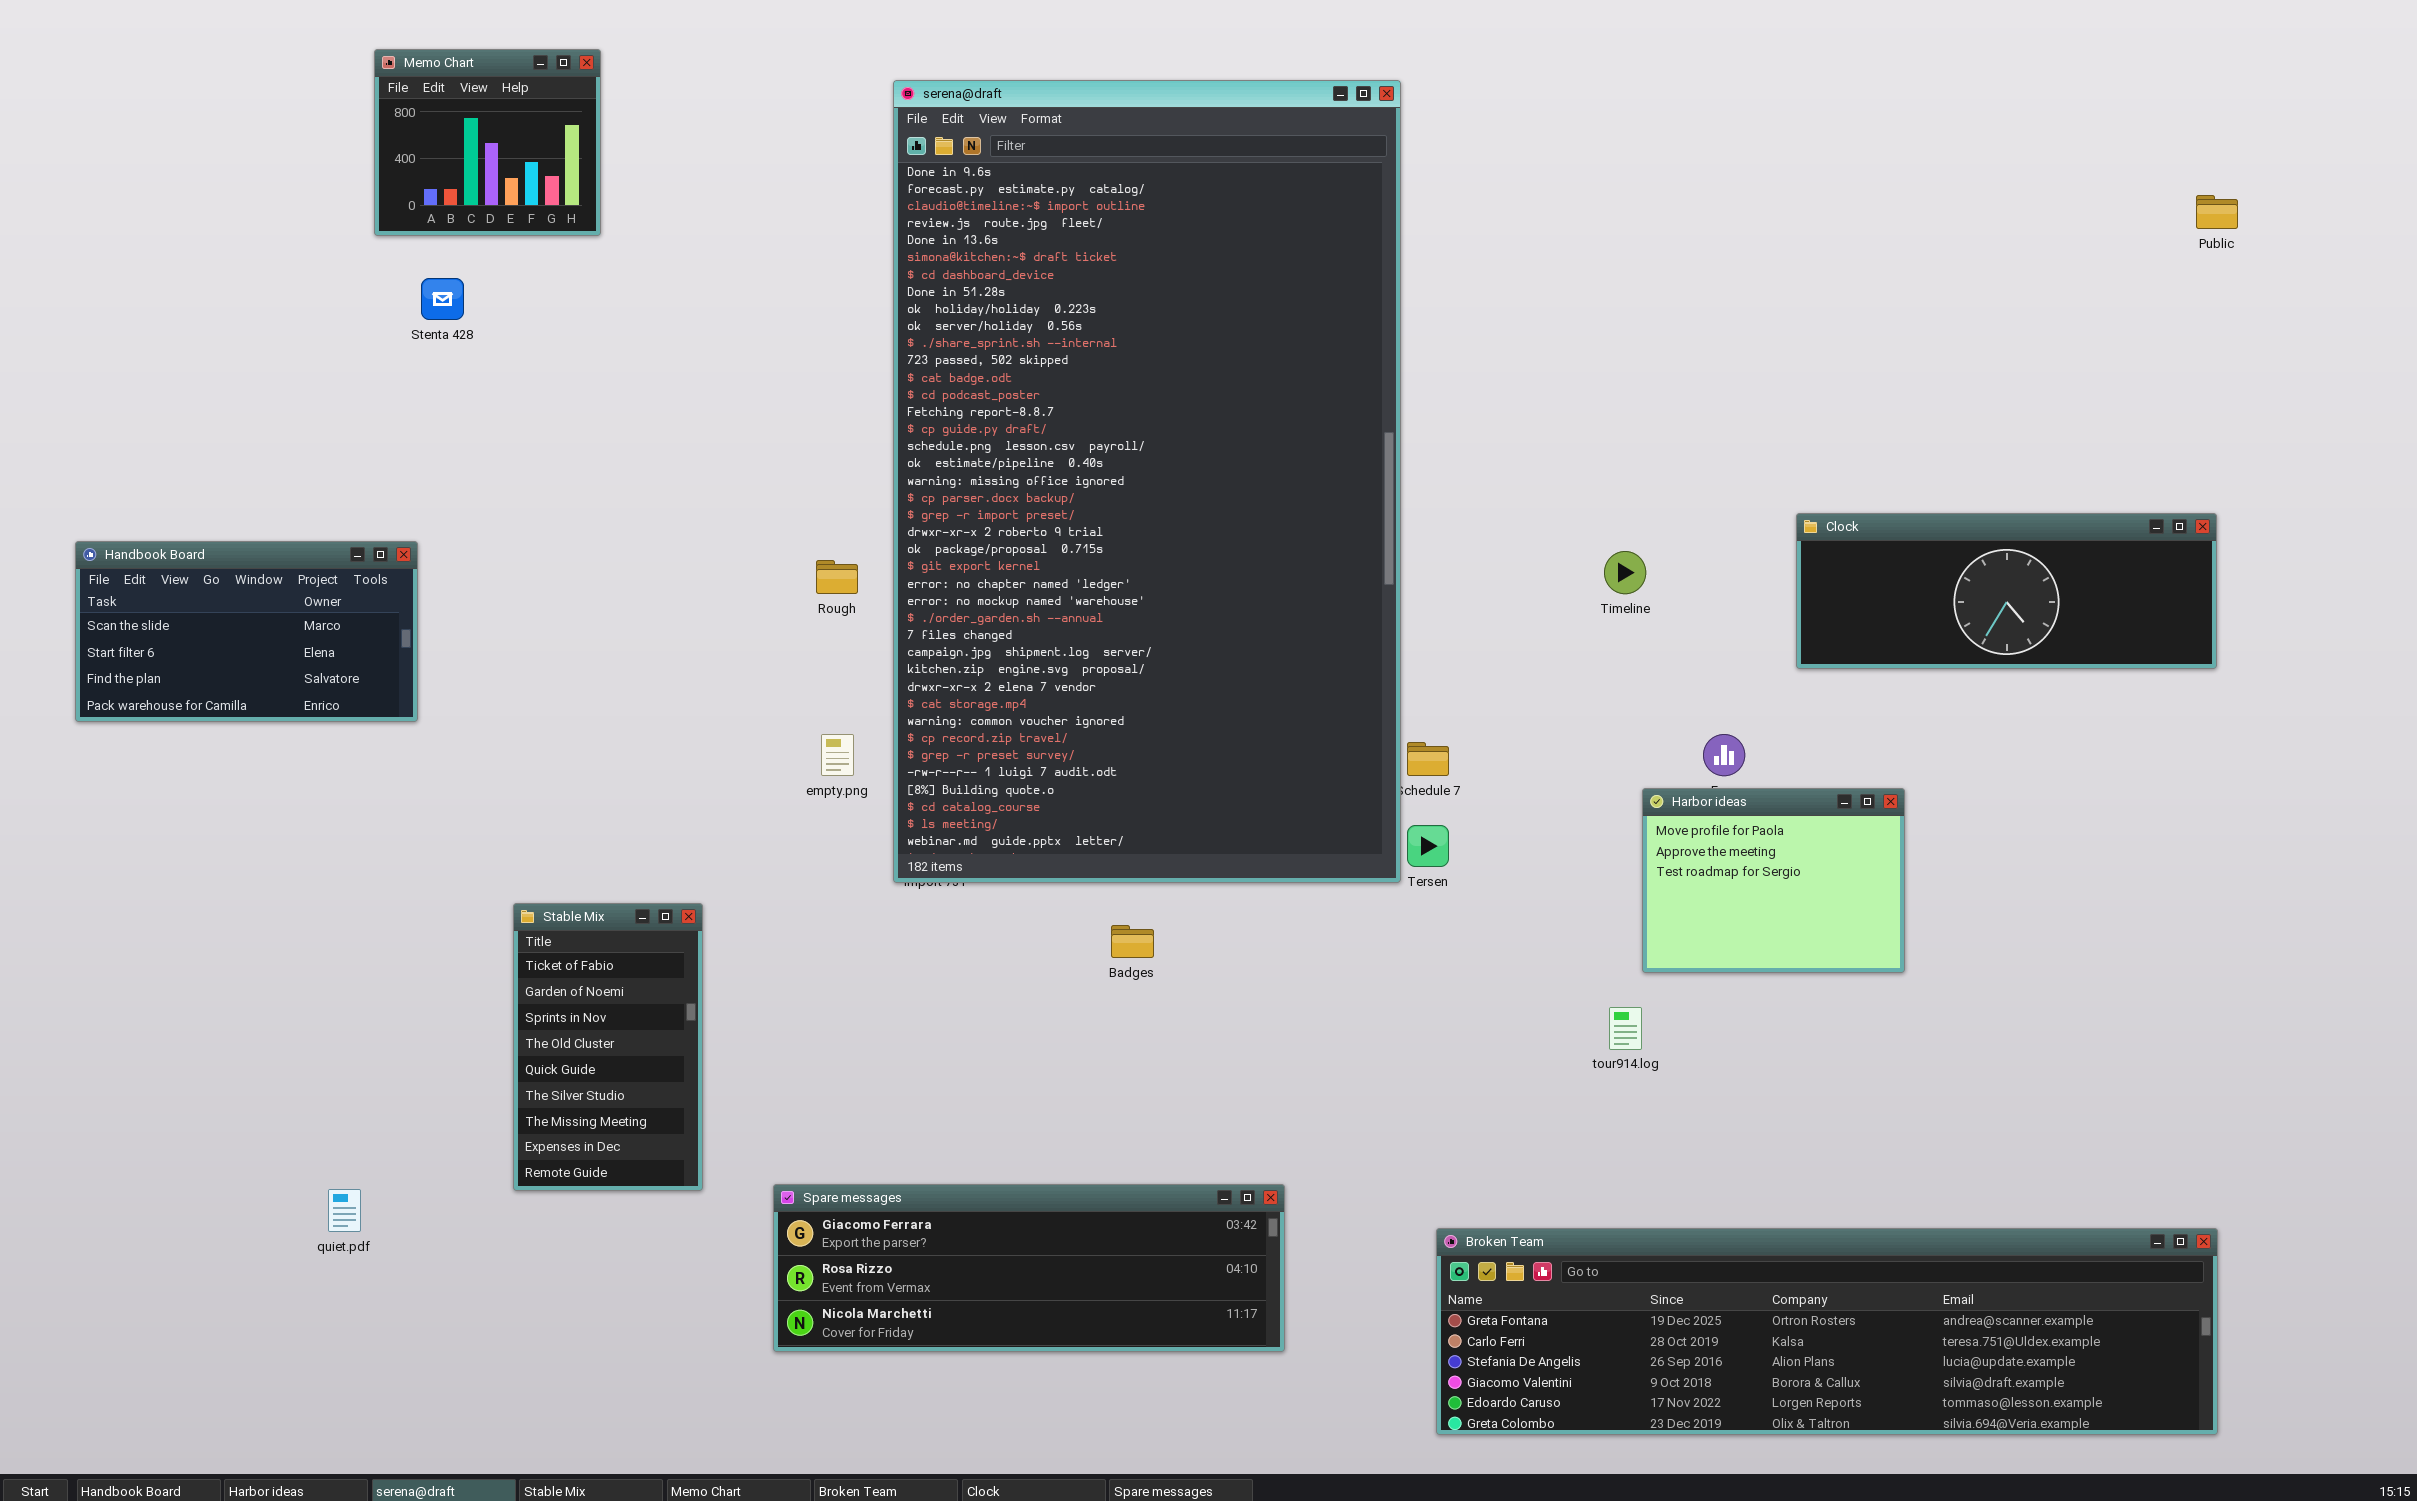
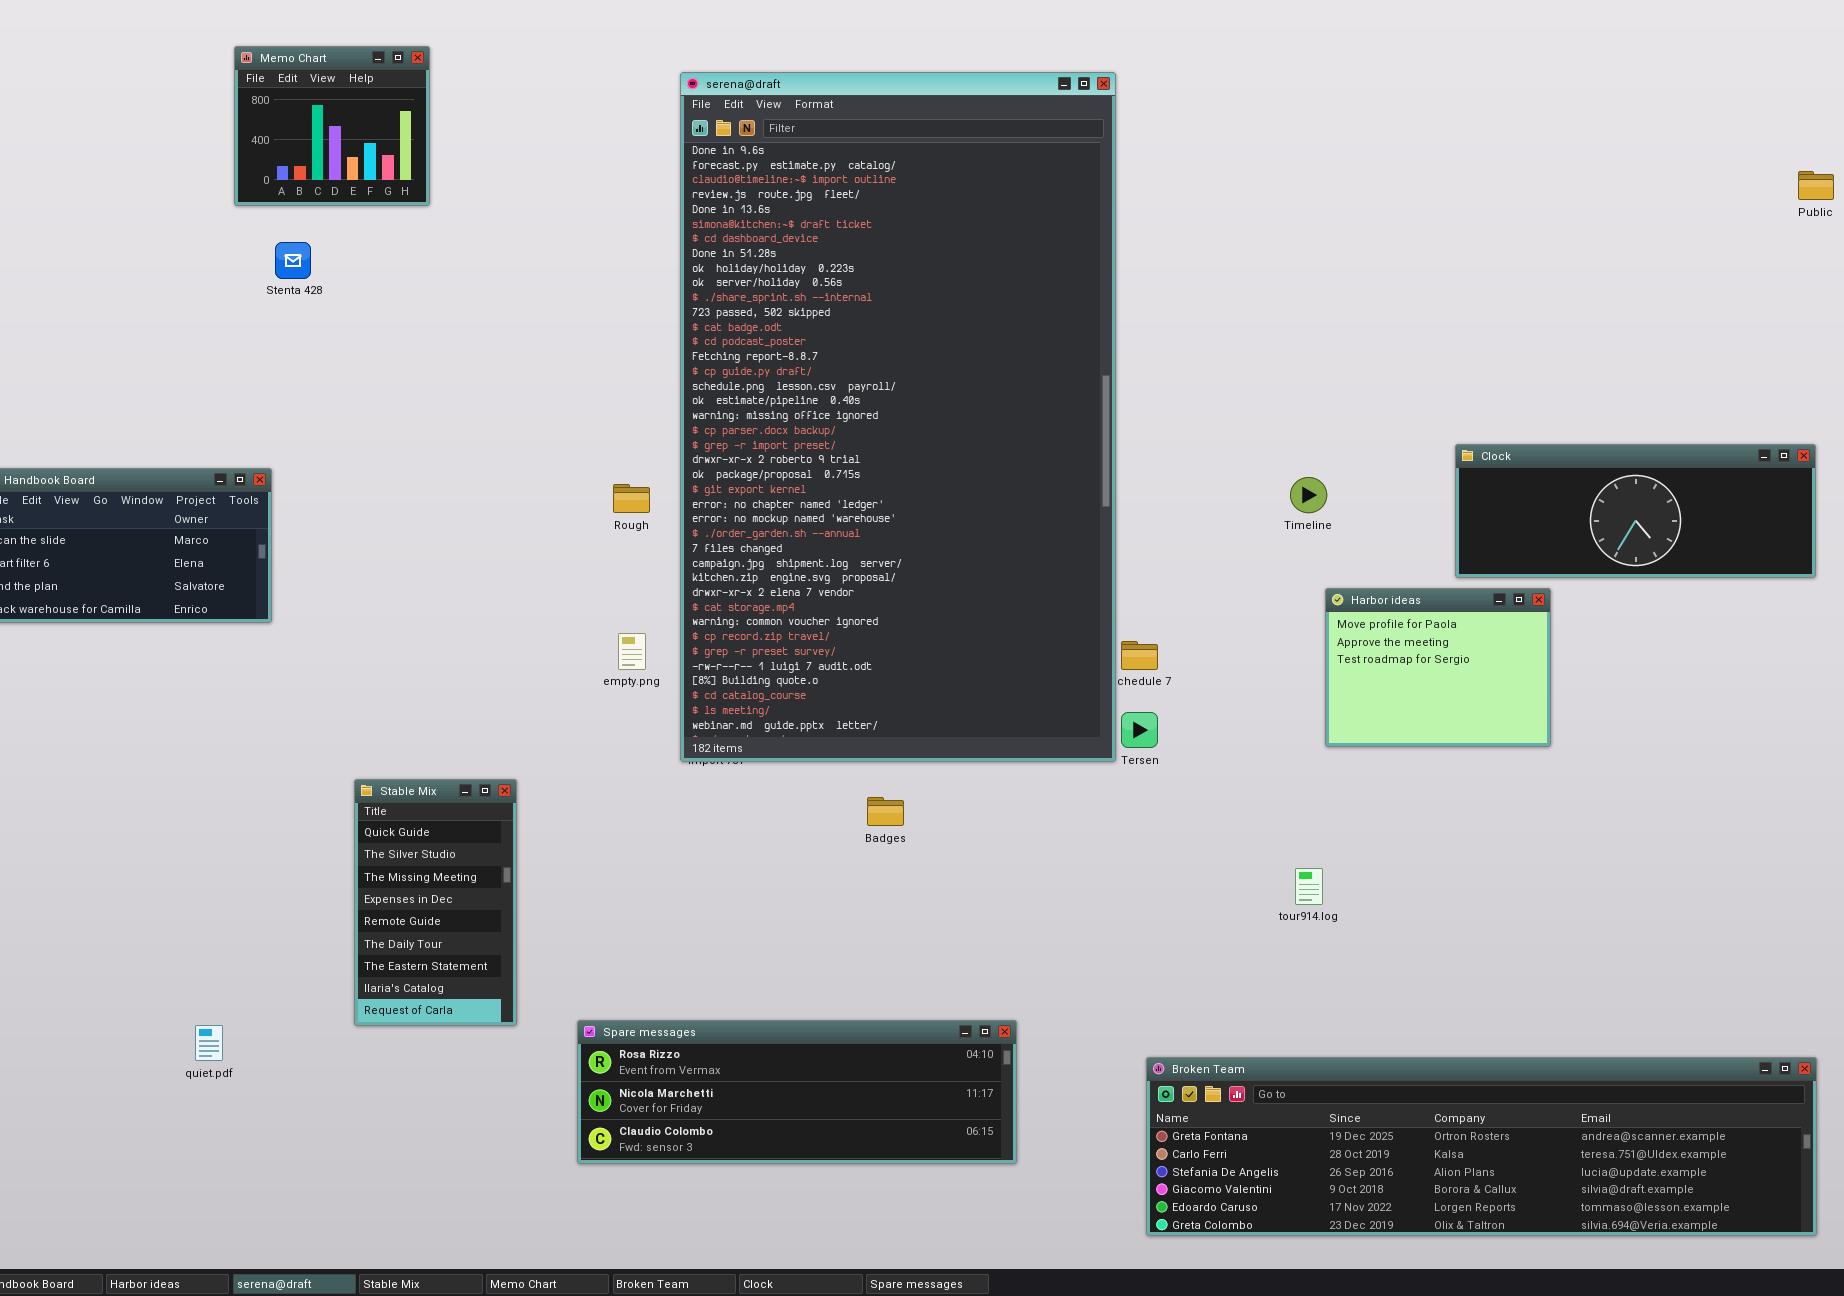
Harbor ideas: [1642,788,1905,973] -> [1325,588,1551,747], moved
Stable Mix: [513,903,703,1191] -> [354,779,517,1026], scrolled down 4 rows
Spare messages: [773,1184,1285,1352] -> [577,1020,1017,1164], scrolled down 1 row

